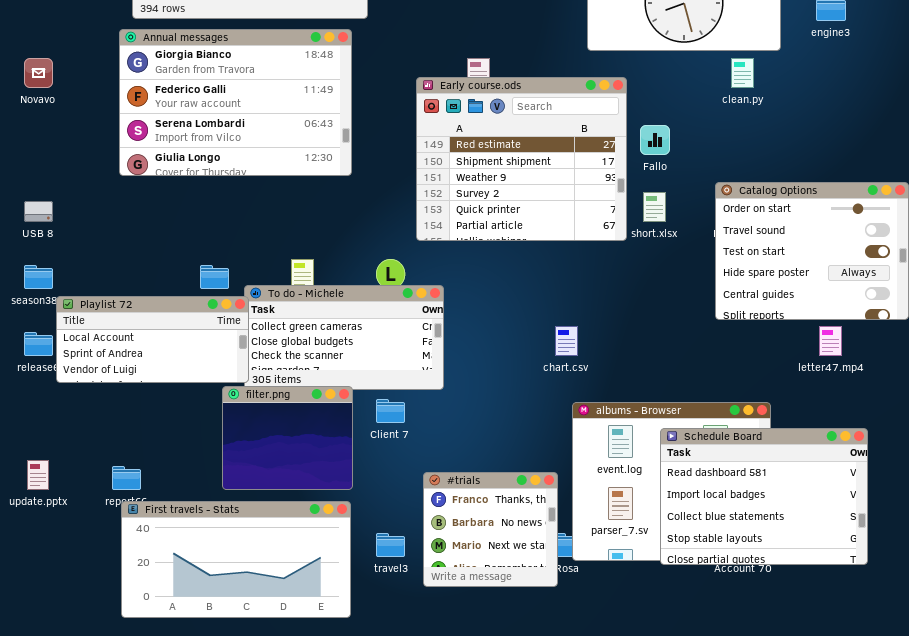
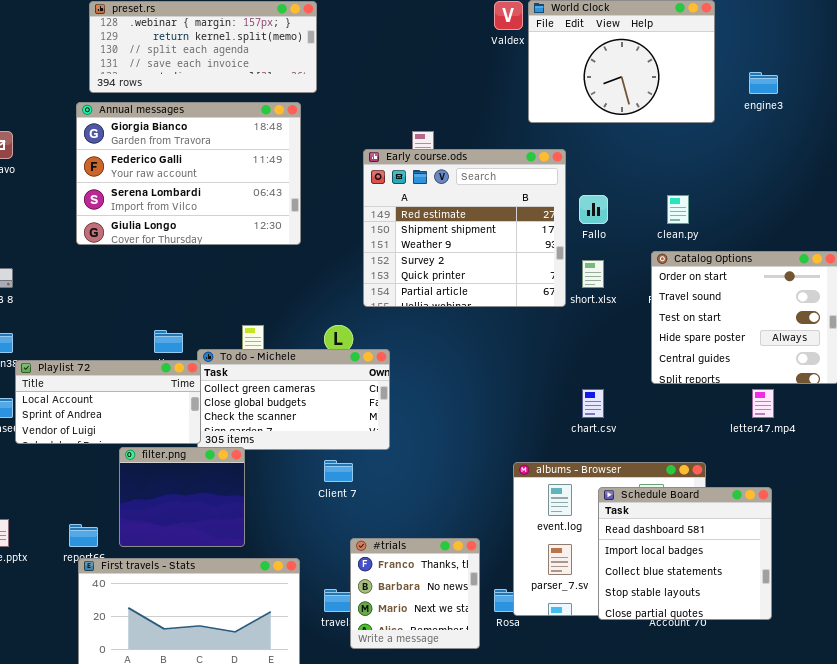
clean.py: [731,58,754,88] -> [667,195,689,224], moved
chart.csv: [555,326,578,356] -> [582,389,604,418], moved
filter.png: [222,386,353,490] -> [119,447,245,547], moved
Schedule Board: [660,428,868,565] -> [598,487,772,620], resized
#trials: [423,472,558,587] -> [350,538,480,649], moved

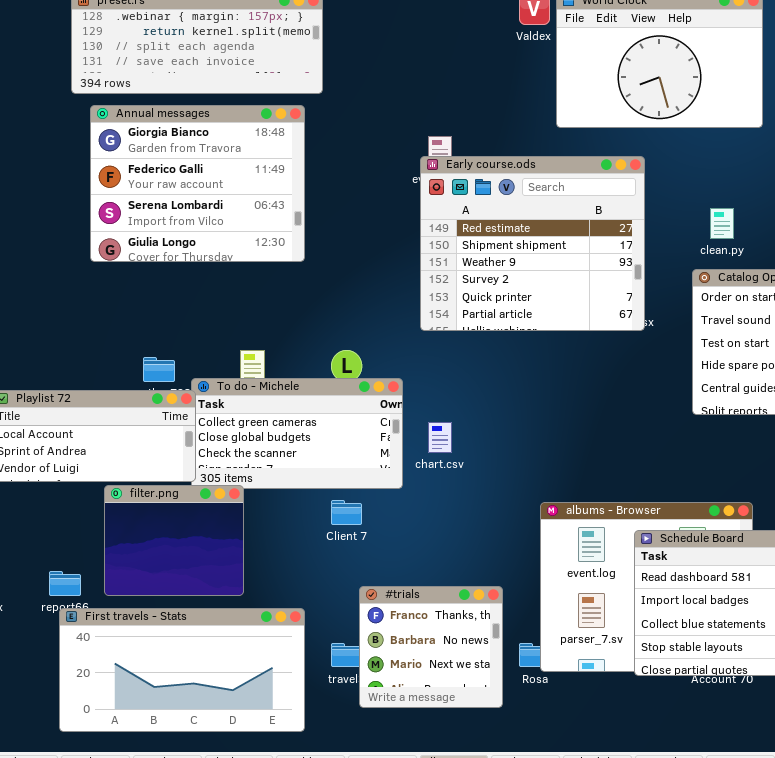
Annual messages: [76,102,301,245] -> [90,105,305,262], resized
Early course.ods: [363,149,566,307] -> [420,156,645,331], moved
chart.csv: [582,389,604,418] -> [428,422,452,453], moved

